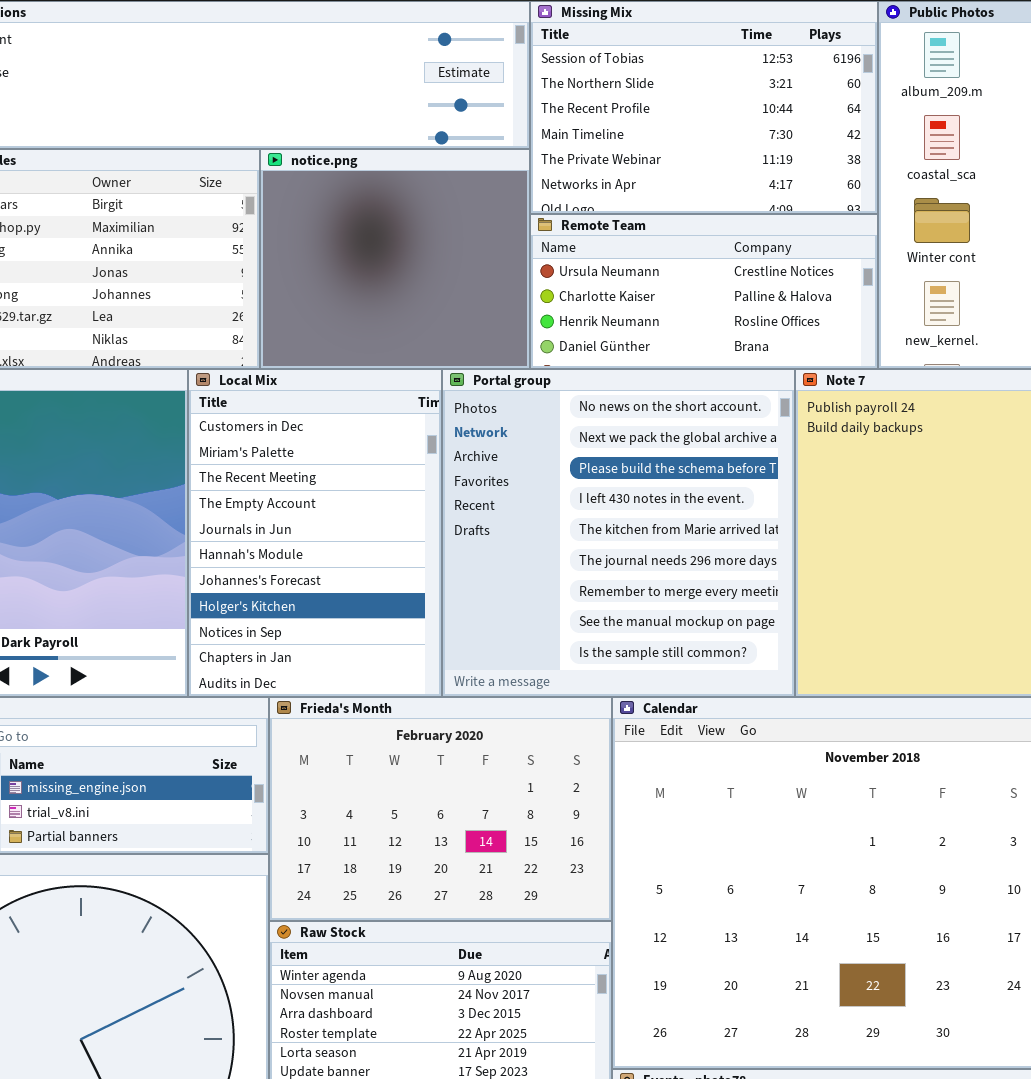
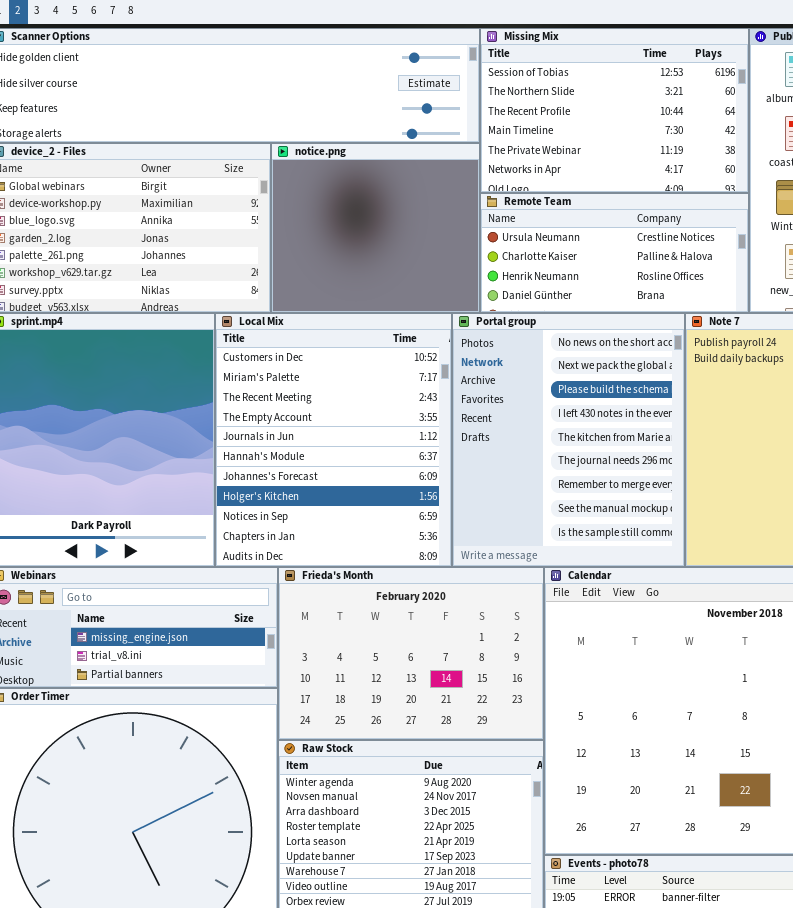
Local Mix: [188,369,442,697] -> [215,313,452,567], resized
Portal group: [442,369,795,697] -> [452,313,685,567], resized

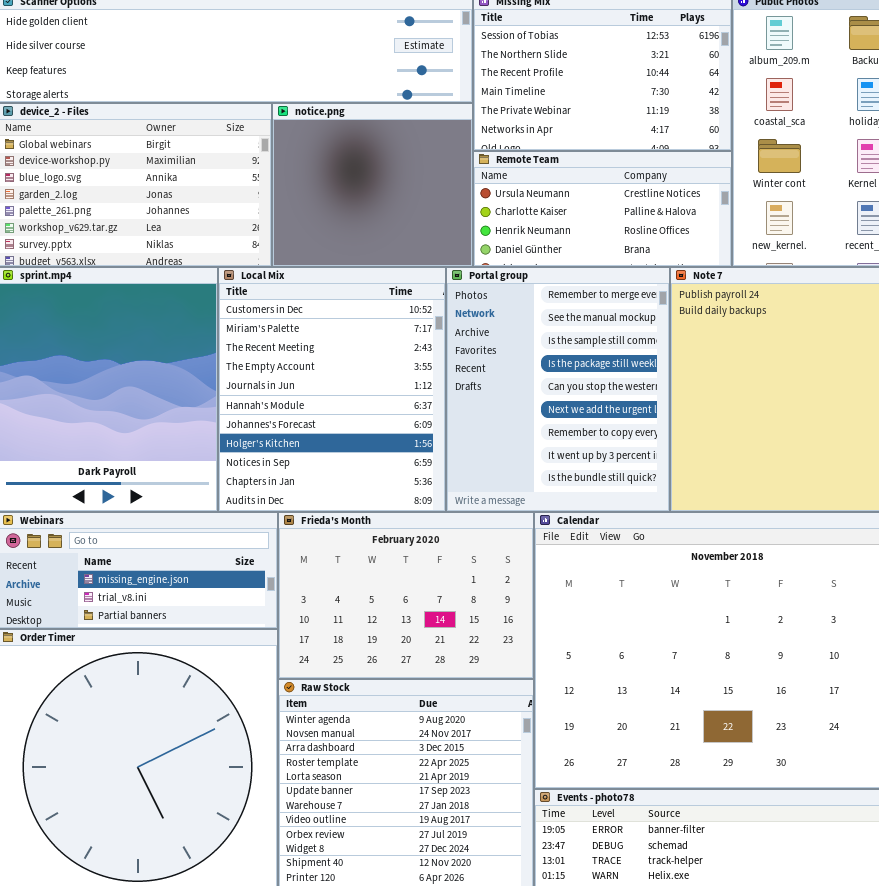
Portal group: [452,313,685,567] -> [446,267,670,512], scrolled down 6 rows

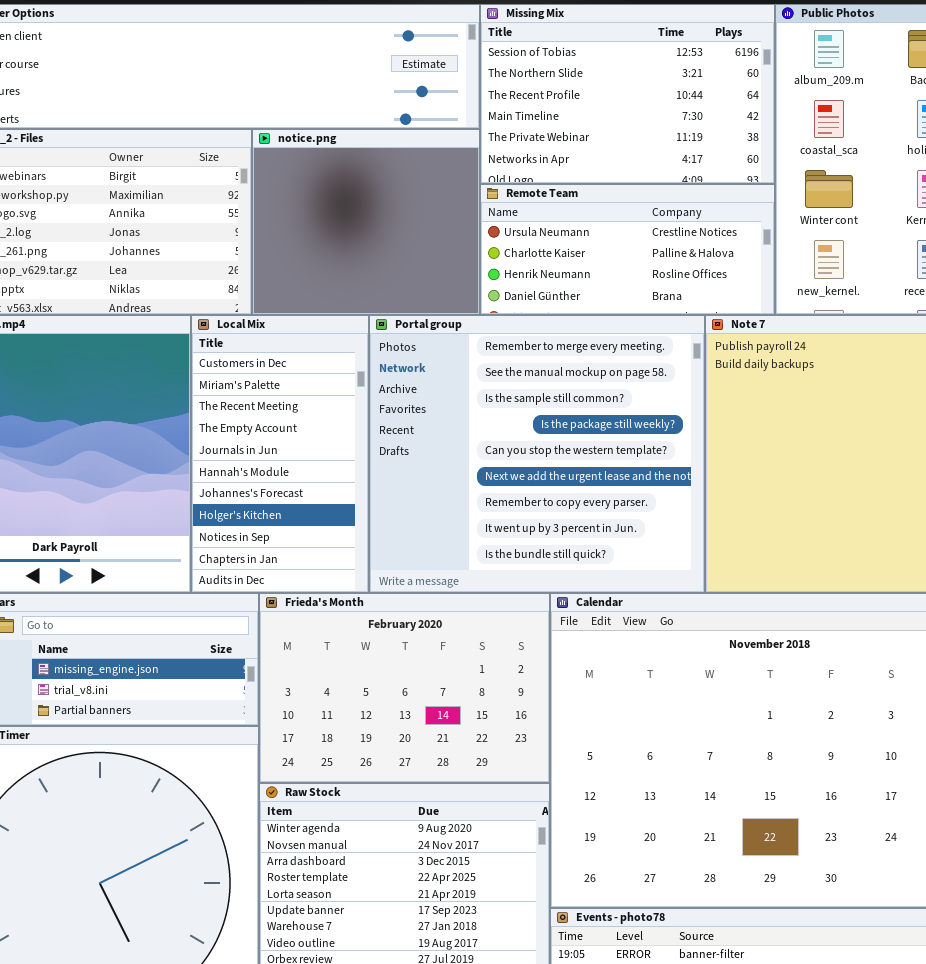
Local Mix: [218,267,446,512] -> [191,315,369,593], resized
Portal group: [446,267,670,512] -> [369,315,705,593], resized

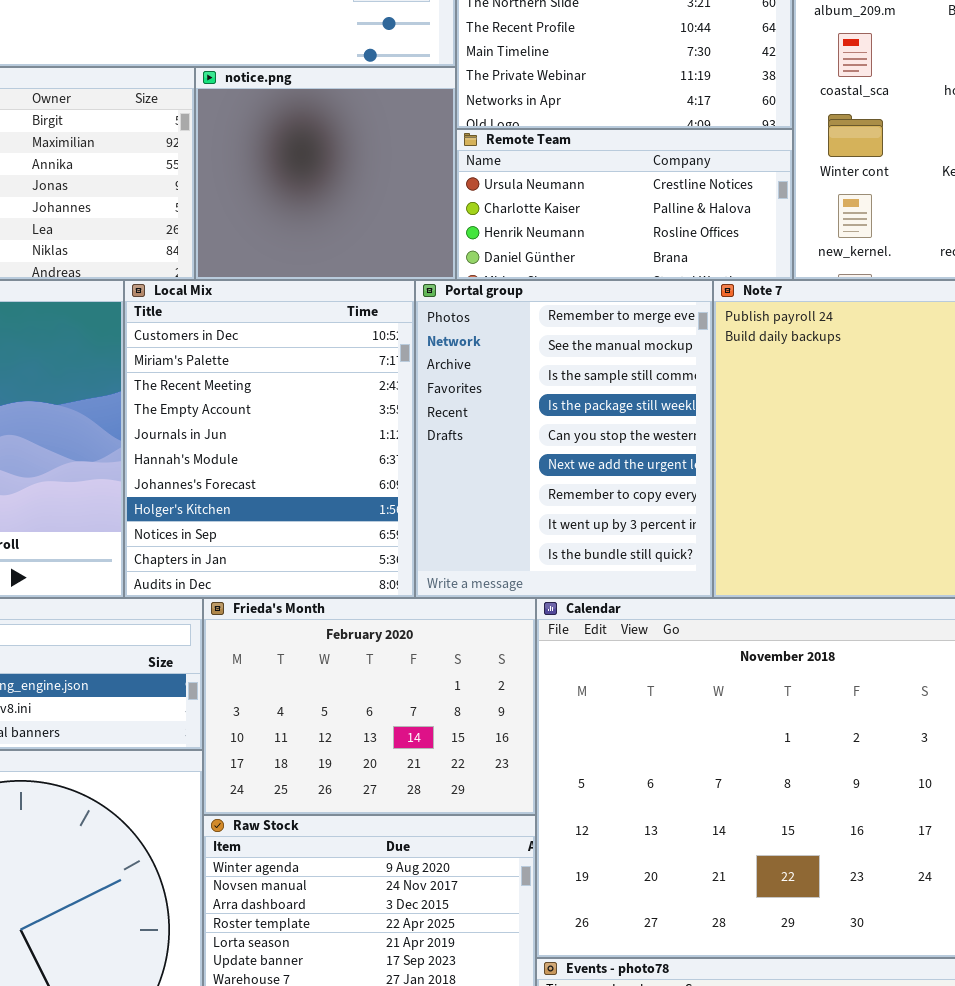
Local Mix: [191,315,369,593] -> [124,280,415,598], resized
Portal group: [369,315,705,593] -> [415,280,713,598], resized

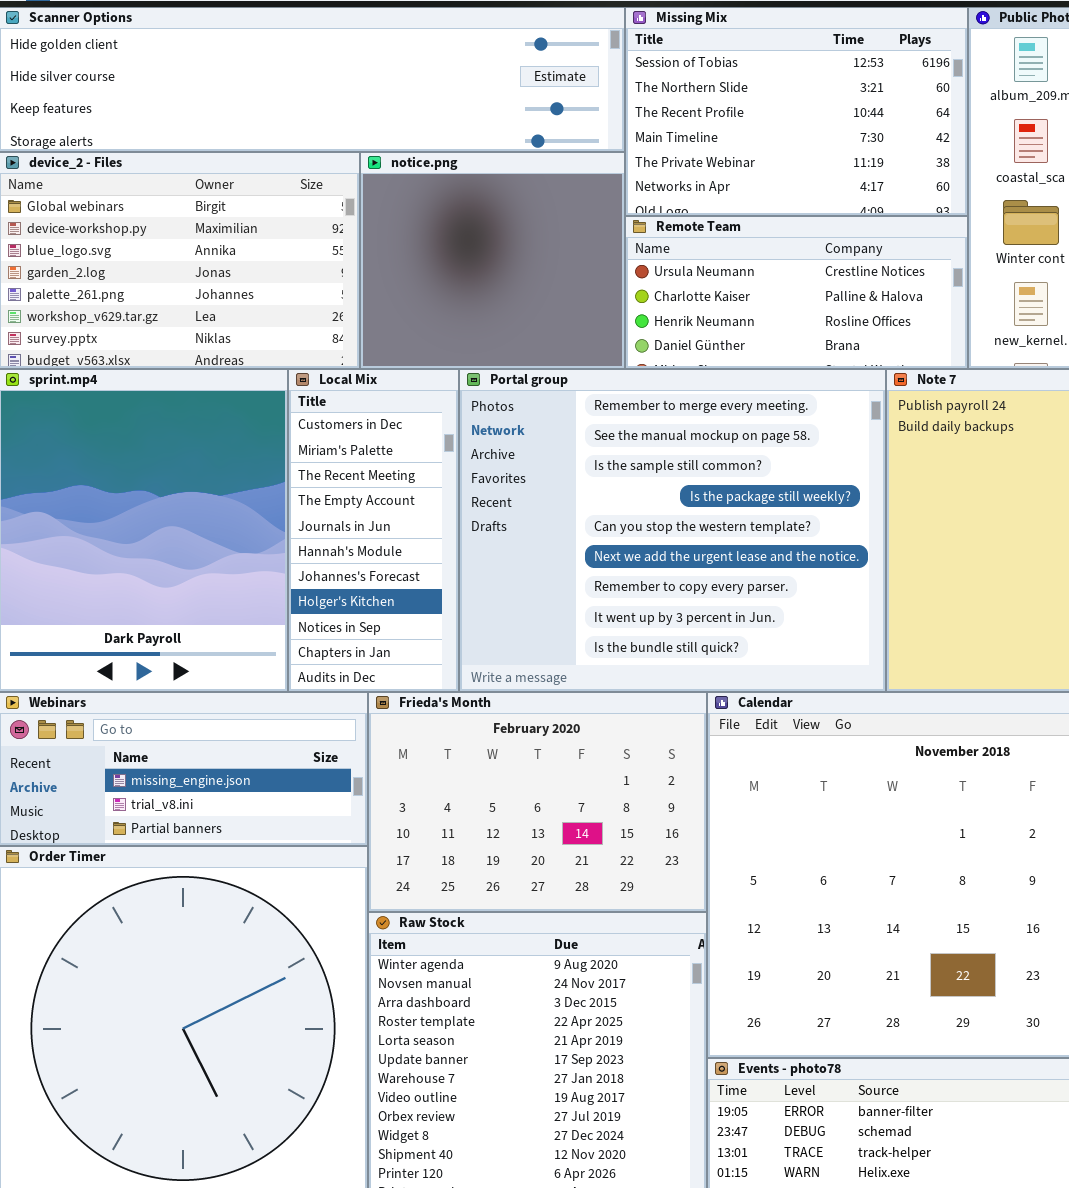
Local Mix: [124,280,415,598] -> [288,369,459,692], resized
Portal group: [415,280,713,598] -> [459,369,886,692], resized

